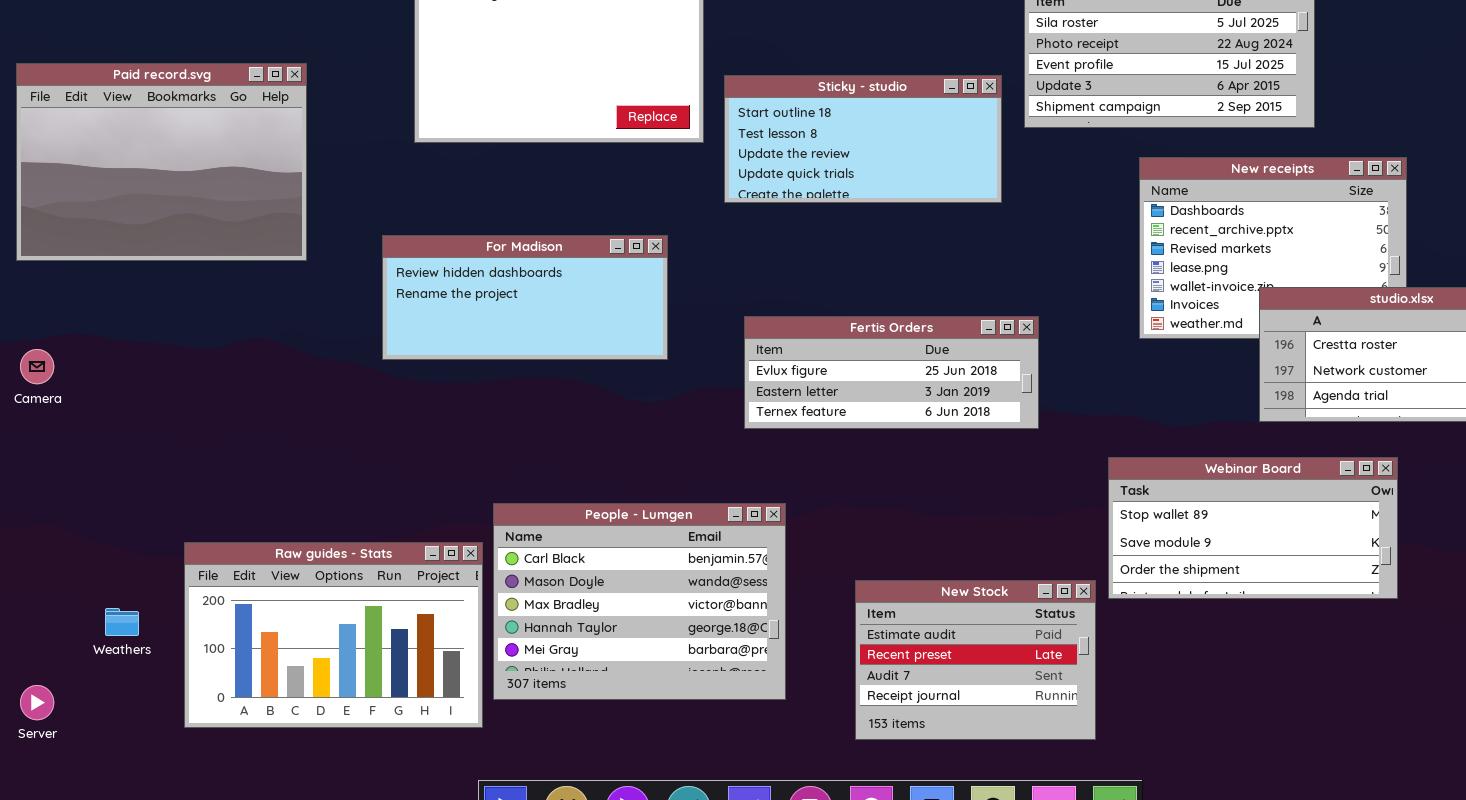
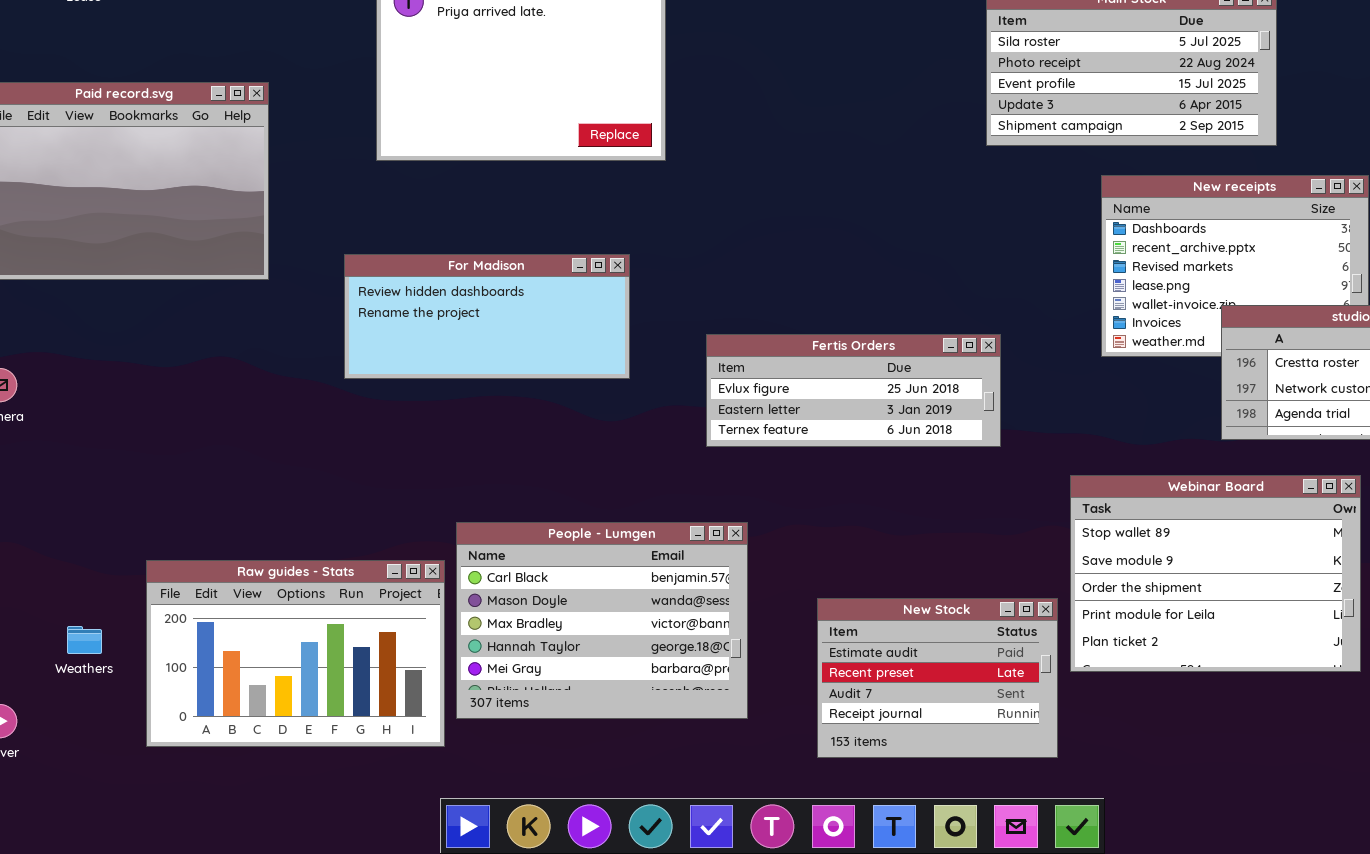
Sticky - studio: [724,75,1002,203] -> none, closed
Webinar Board: [1108,457,1398,599] -> [1070,475,1361,672], resized

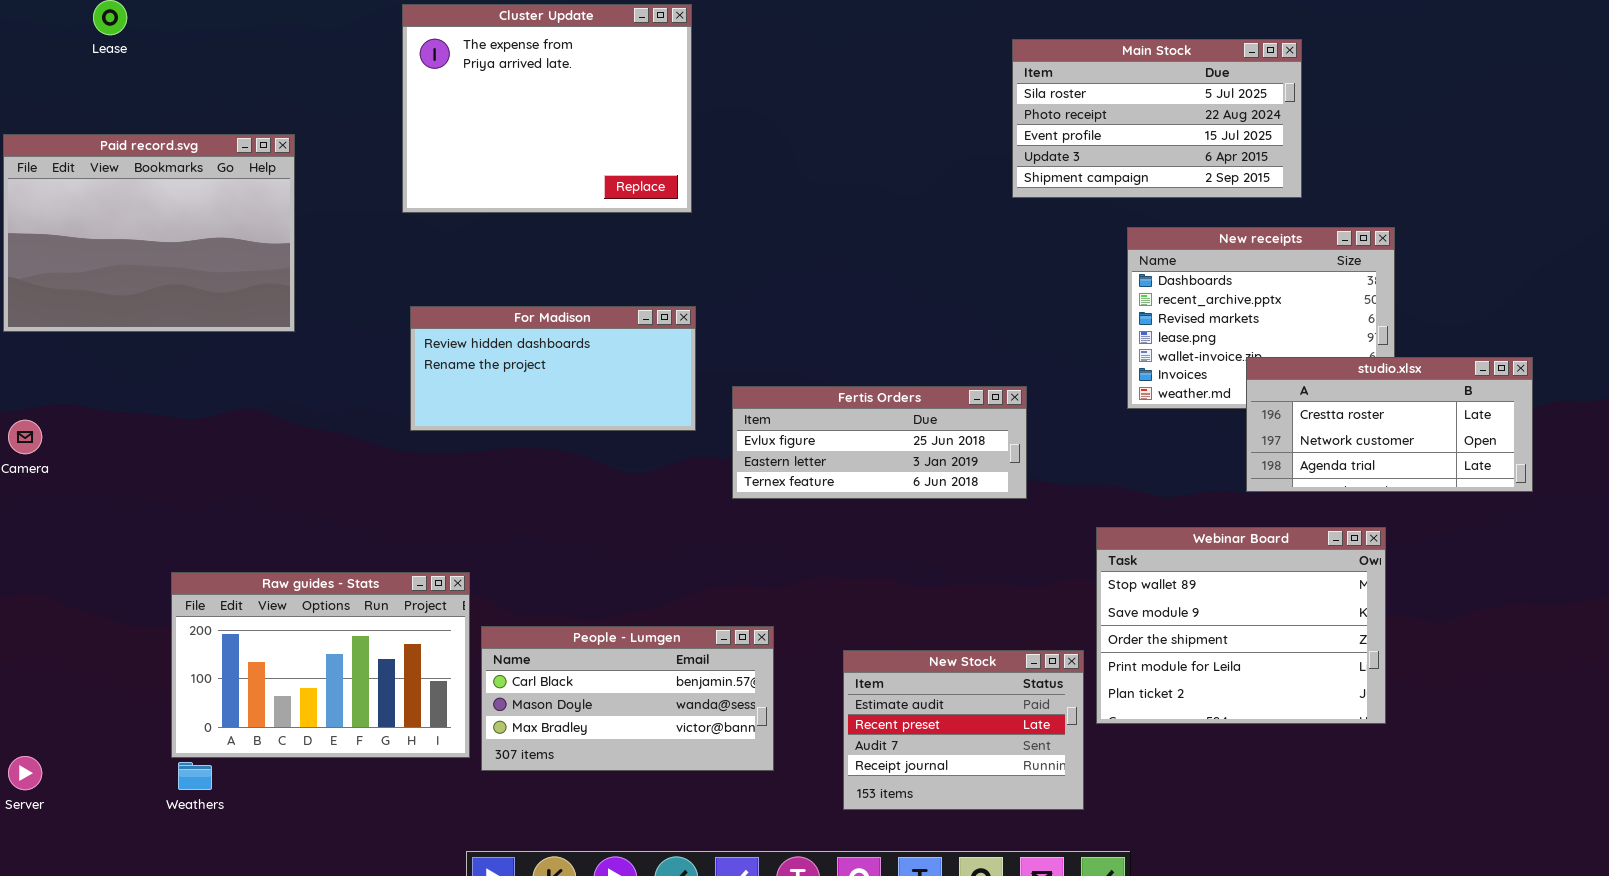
For Madison: [344,254,630,379] -> [410,306,696,431], moved
People - Lumgen: [456,522,748,719] -> [481,626,774,771], resized
Raw guides - Stats: [146,560,445,747] -> [171,572,470,758], moved
Weathers: [67,626,102,654] -> [178,762,212,790], moved

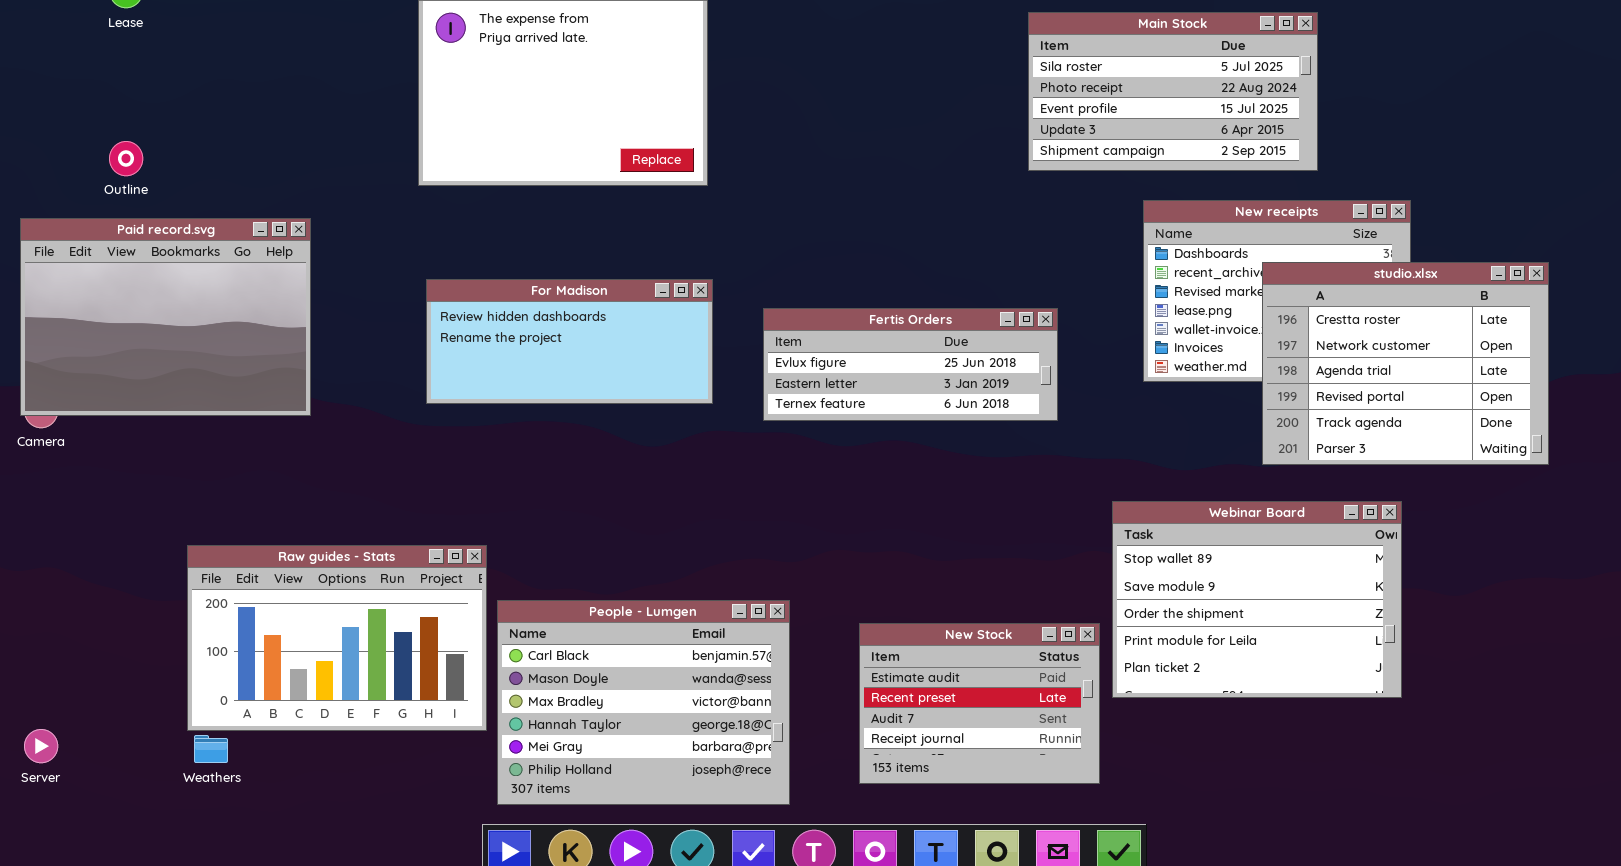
Paid record.svg: [3,134,295,332] -> [20,218,311,416], moved
studio.xlsx: [1246,357,1533,492] -> [1262,262,1549,465], resized
Fertis Orders: [732,386,1027,499] -> [763,308,1058,421], moved
People - Lumgen: [481,626,774,771] -> [497,600,790,805], resized

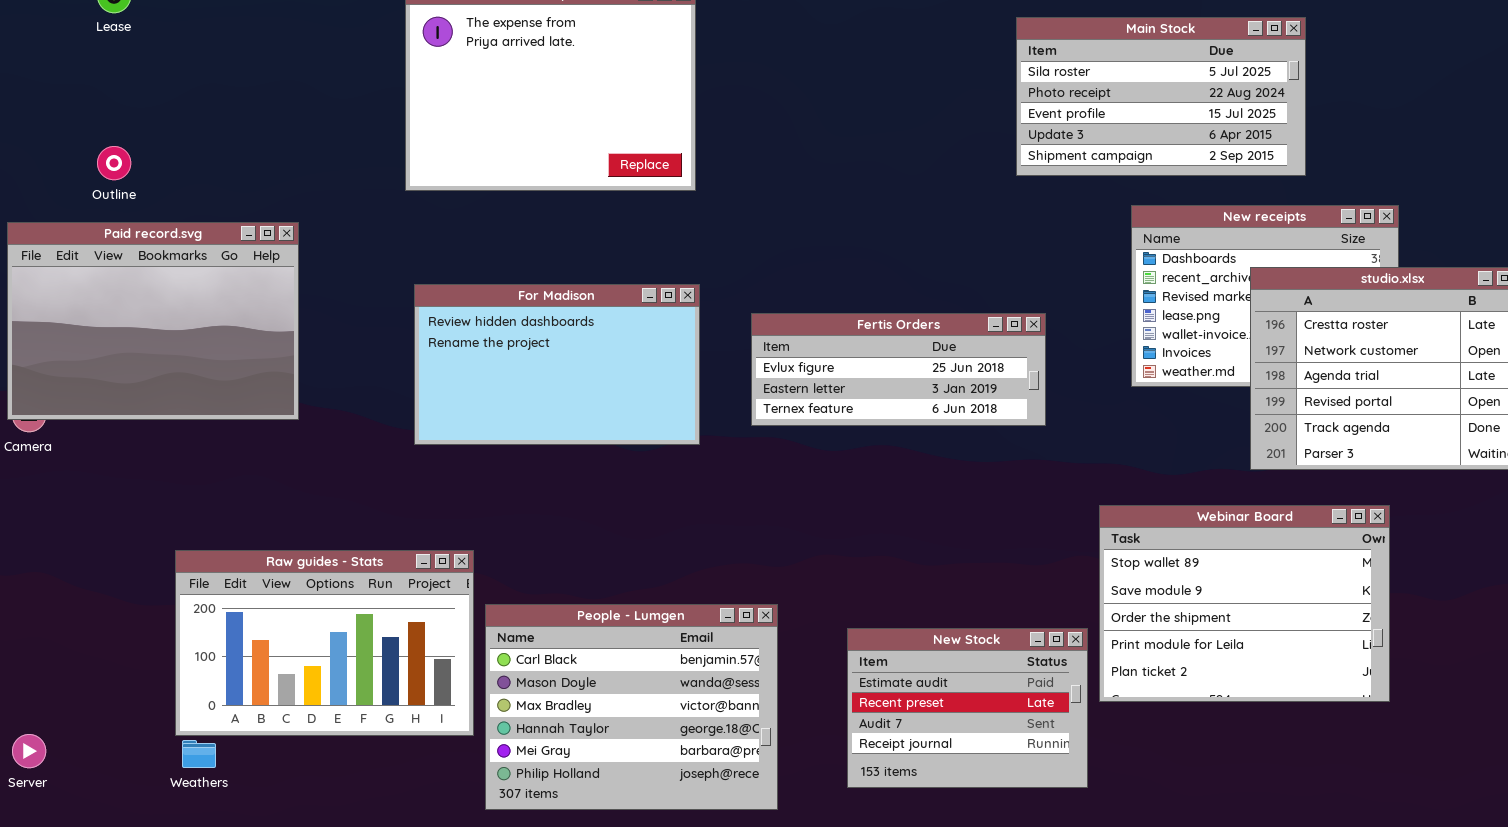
For Madison: [426,279,713,404] -> [414,284,700,445], resized

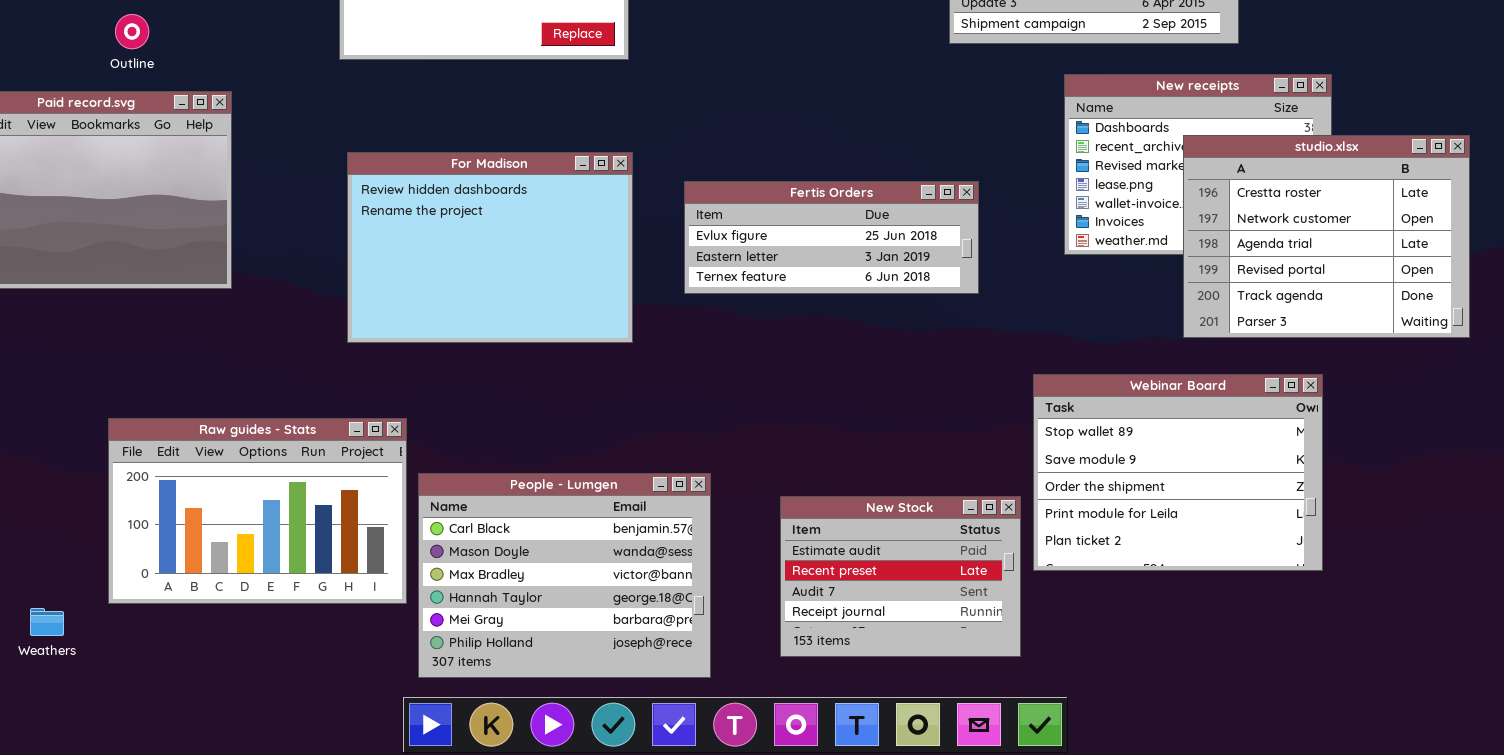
Outline: [97,146,131,180] -> [115,14,149,49], moved
For Madison: [414,284,700,445] -> [347,152,633,343], resized
Weathers: [182,740,216,768] -> [30,608,64,636], moved

